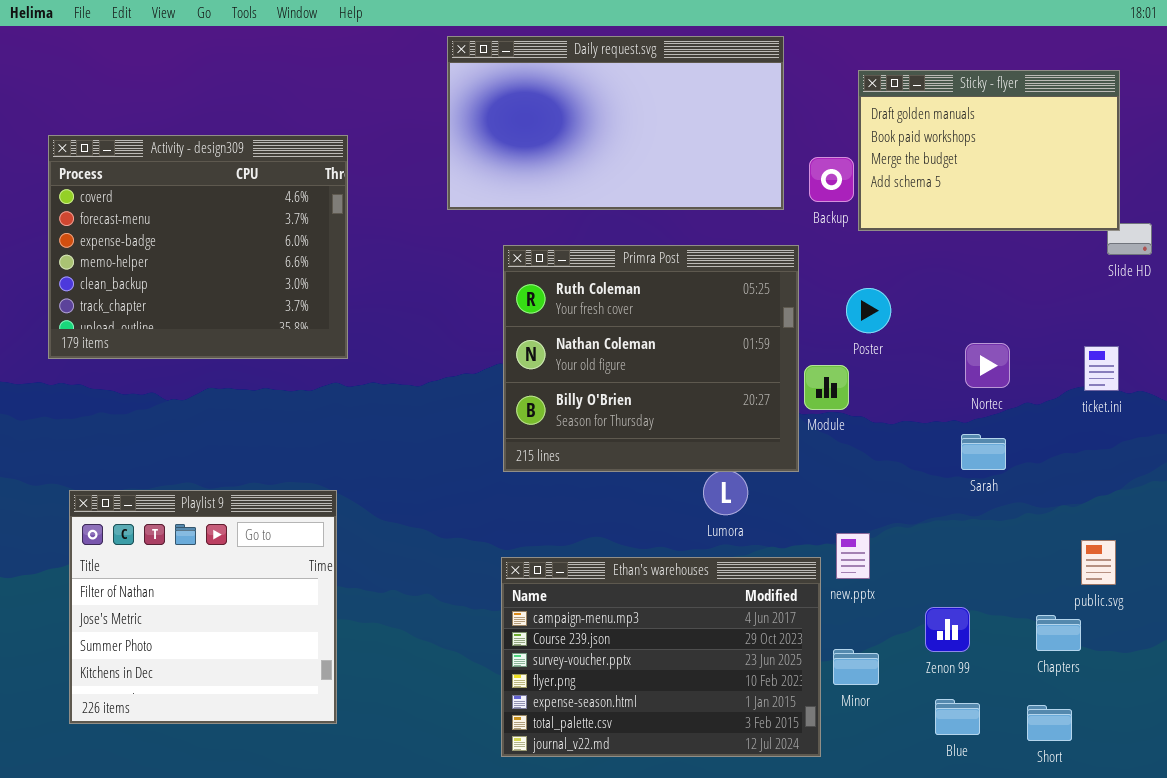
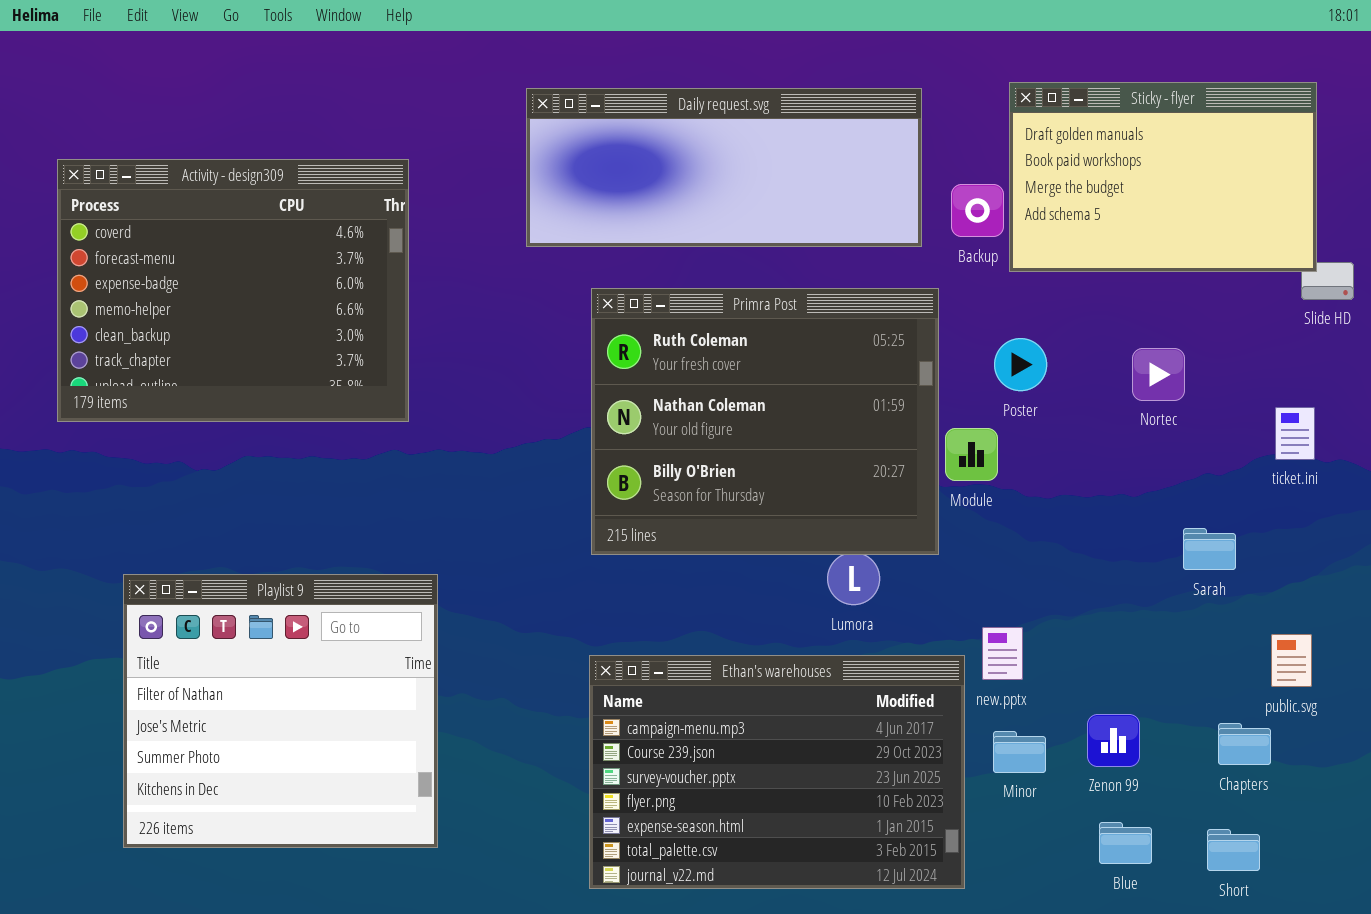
Daily request.svg: [447,36,784,210] -> [526,88,922,247], resized
Nortec: [965,343,1010,388] -> [1132,348,1185,401], moved
Sarah: [961,434,1006,470] -> [1183,528,1236,570], moved
Playlist 9: [69,490,337,724] -> [123,574,438,848], moved
Minor: [833,649,879,685] -> [993,731,1046,773], moved

